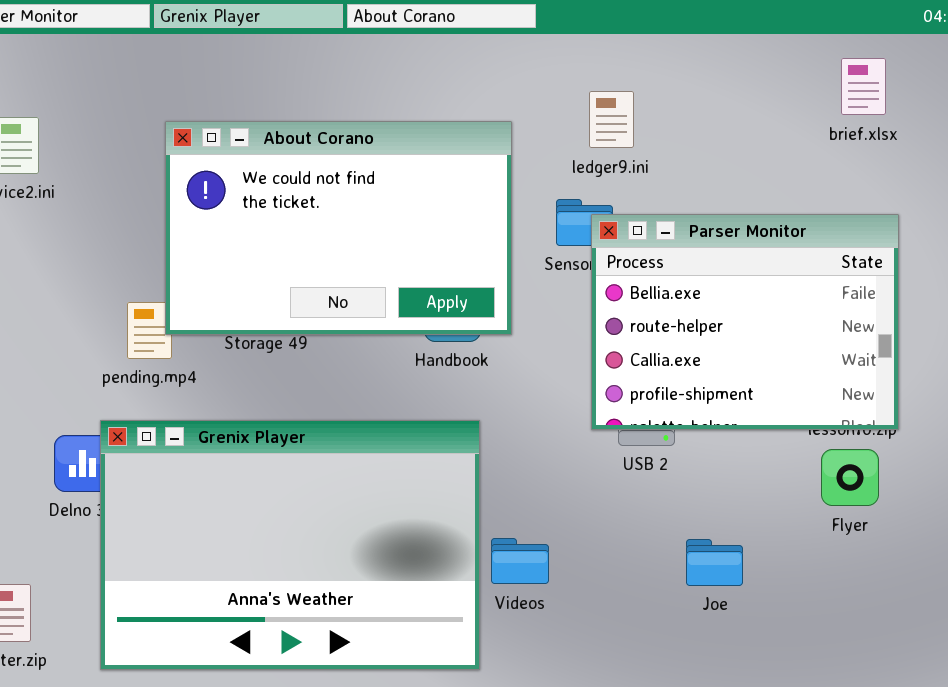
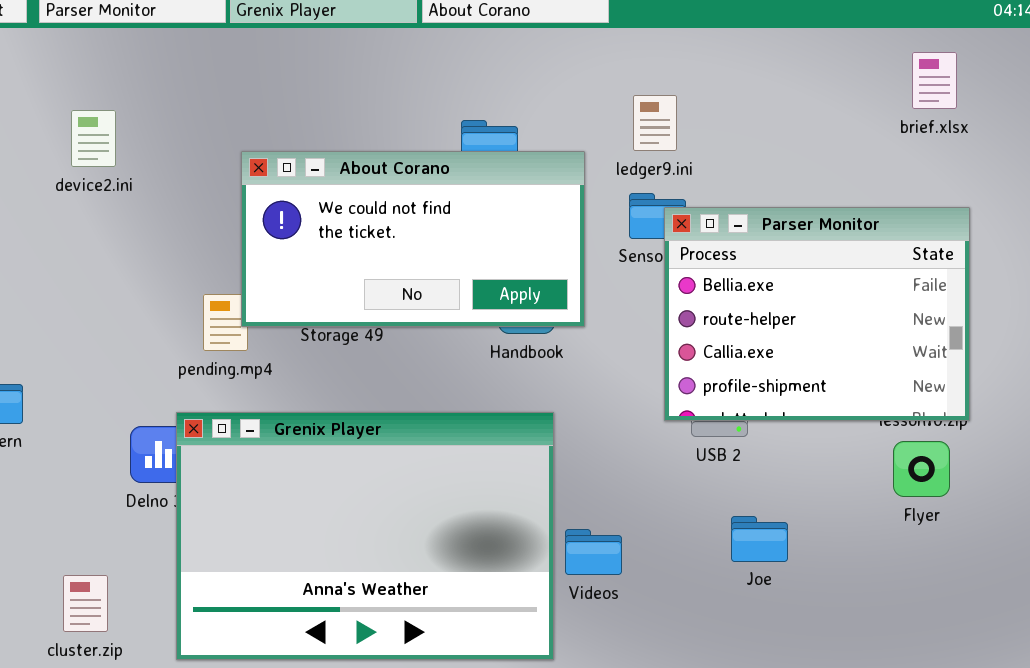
ledger9.ini: [589,91,634,148] -> [633,95,677,151], moved
About Corano: [165,121,512,335] -> [241,151,585,327], resized
Joe: [686,539,743,586] -> [731,516,788,562], moved

